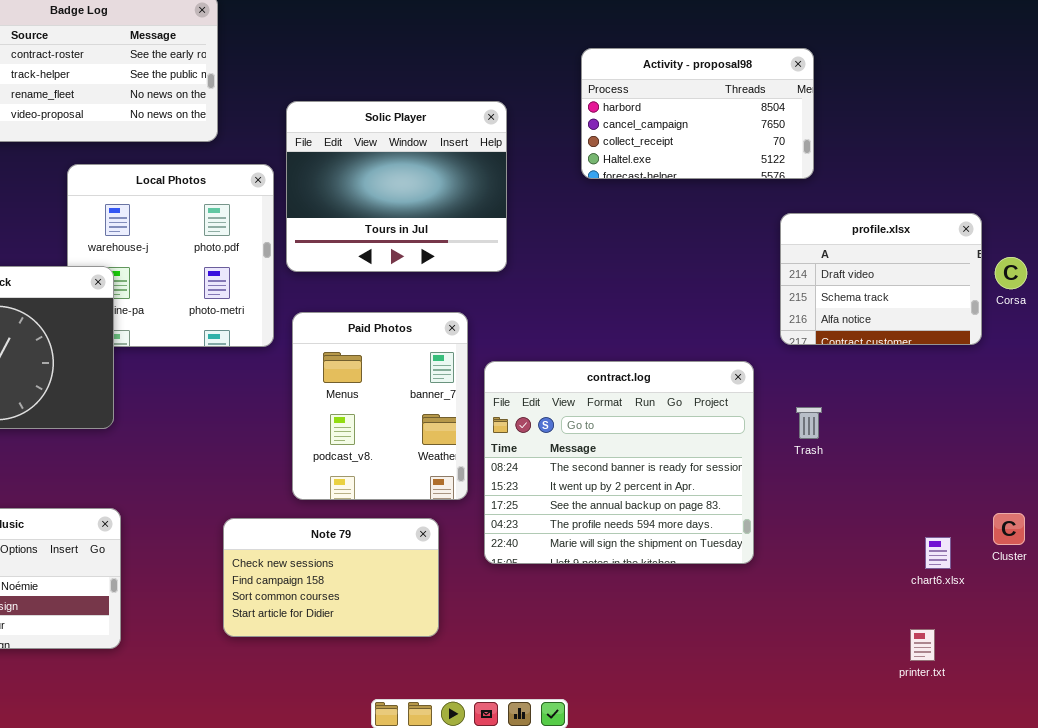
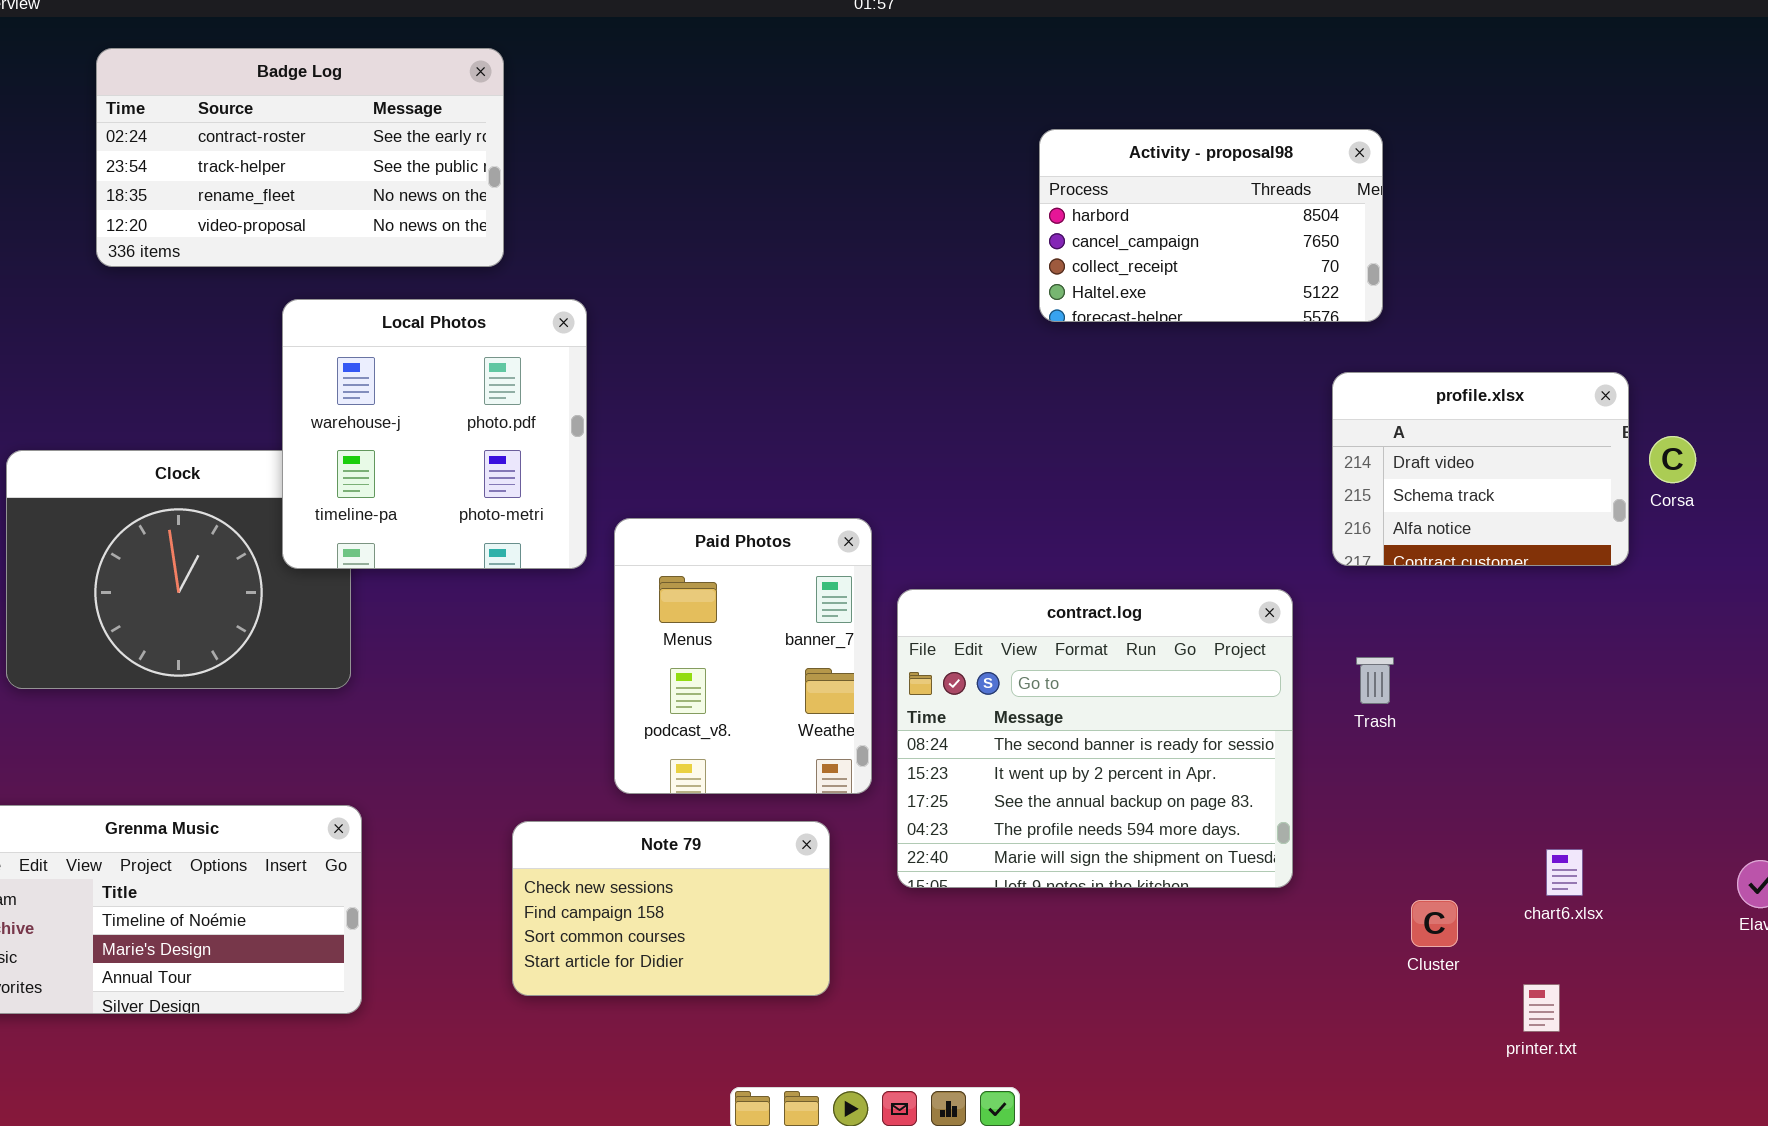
Solic Player: [286,101,507,272] -> none, closed
Local Photos: [67,164,274,347] -> [282,299,587,569], raised
Cluster: [993,513,1025,545] -> [1411,900,1458,947], moved

